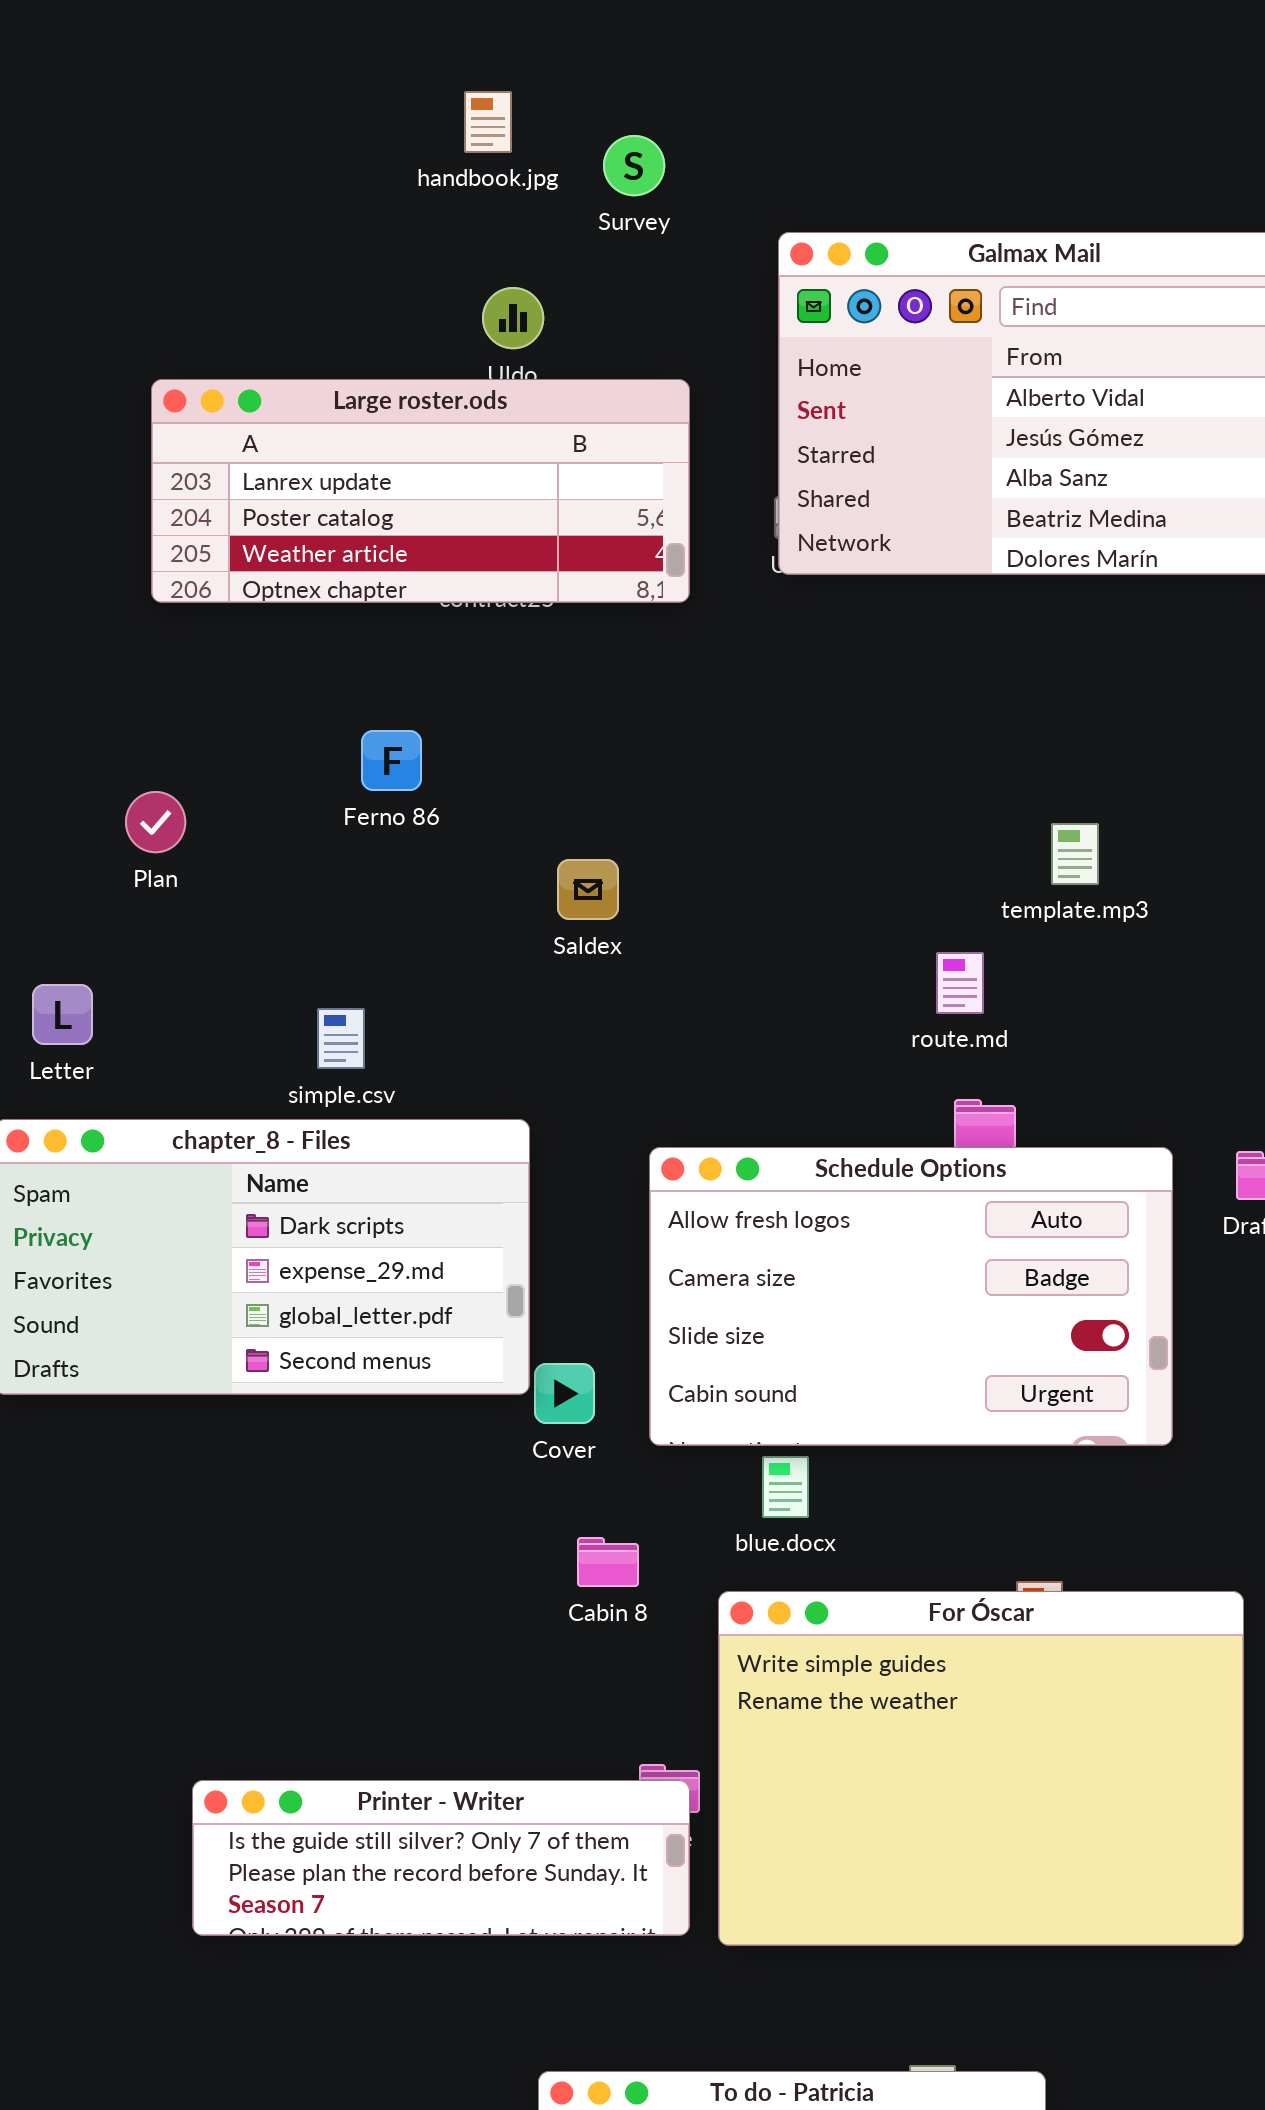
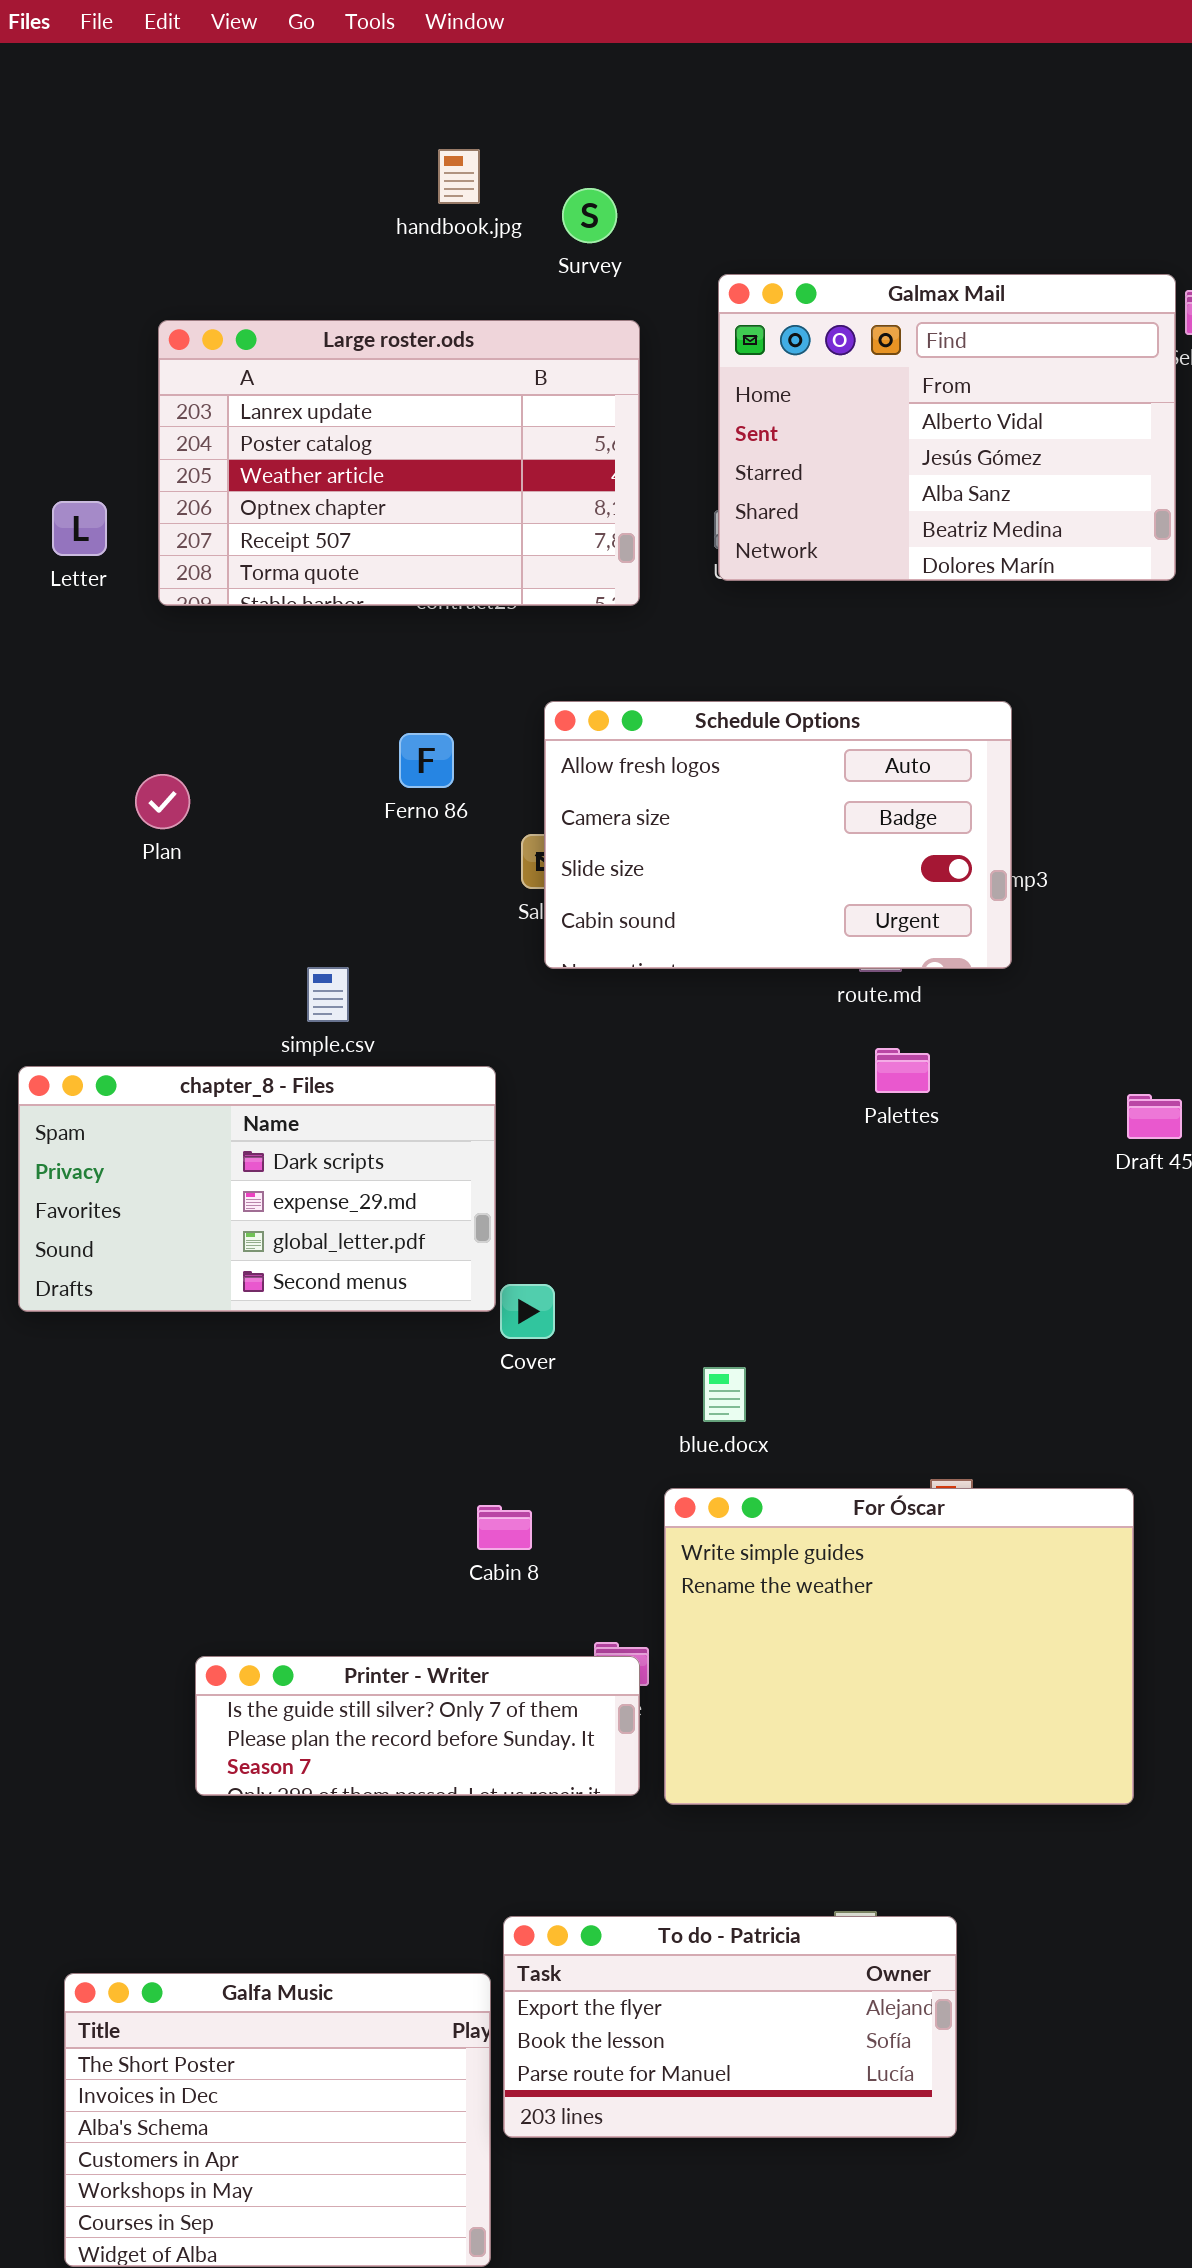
Large roster.ods: [151,379,690,603] -> [158,320,640,606], resized
Ferno 86: [361,730,422,791] -> [399,733,454,788], moved
Letter: [32,984,93,1045] -> [52,501,107,556], moved
Schedule Options: [649,1147,1173,1446] -> [544,701,1012,969], moved
Cabin 8: [577,1537,639,1587] -> [477,1505,532,1550], moved

